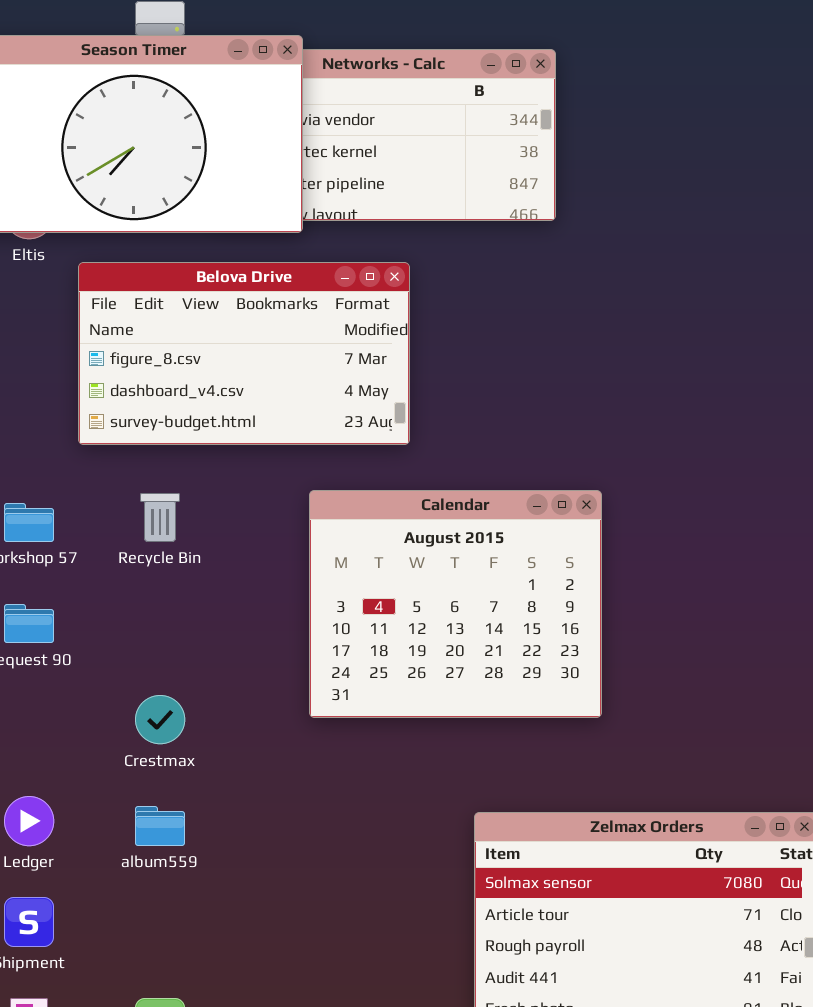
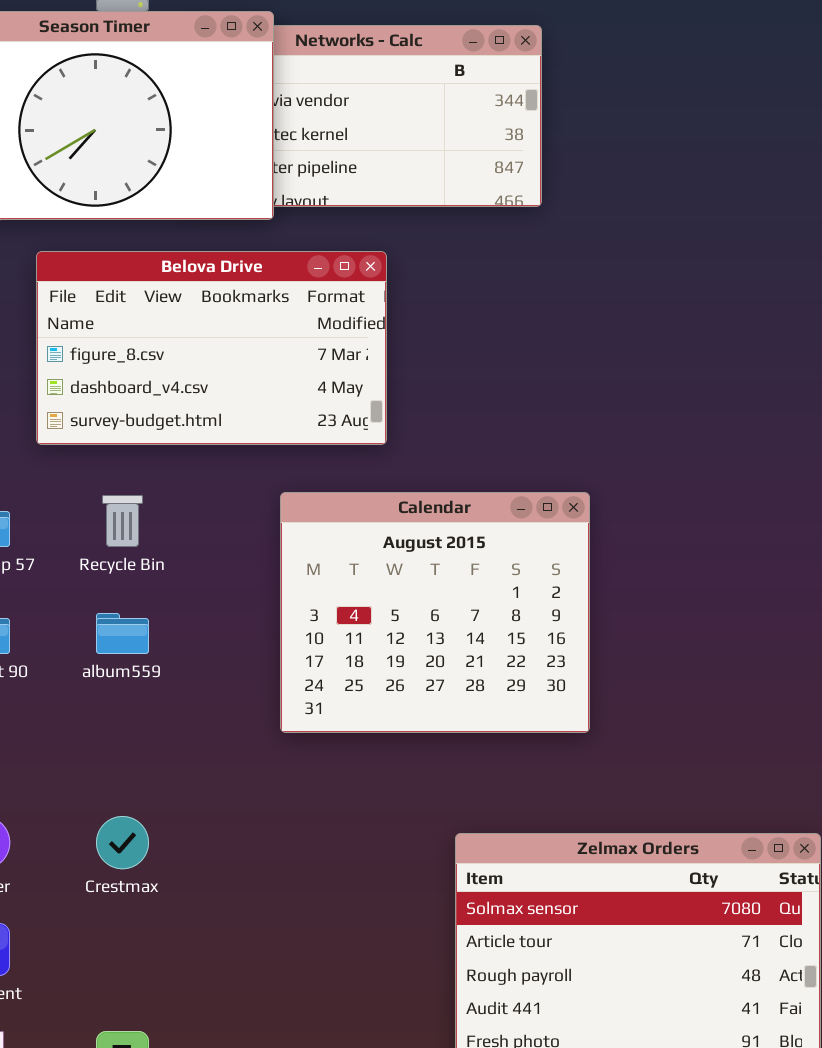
Crestmax: [135,695,185,744] -> [96,816,149,869], moved
album559: [135,806,185,846] -> [96,613,149,654], moved

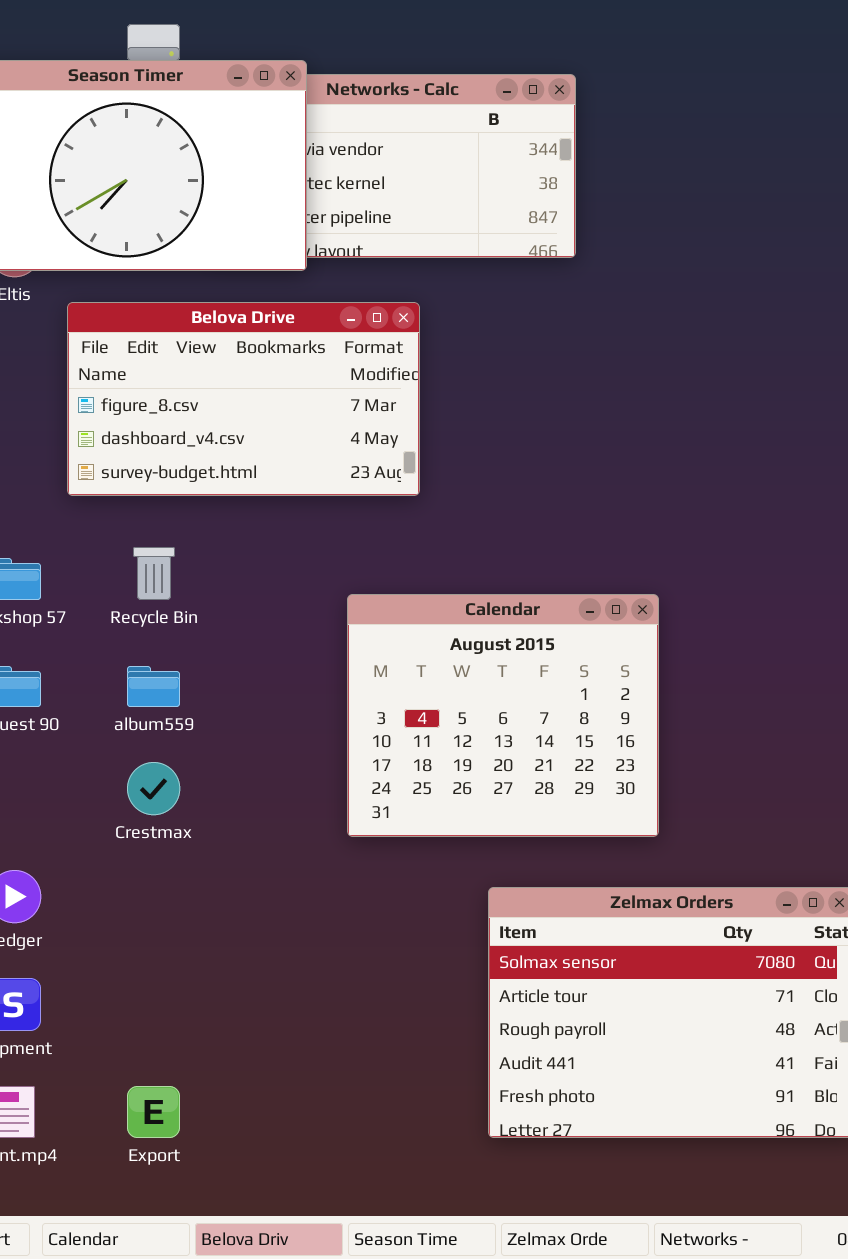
Calendar: [280,492,590,733] -> [347,594,659,837], moved
Crestmax: [96,816,149,869] -> [127,762,180,815], moved

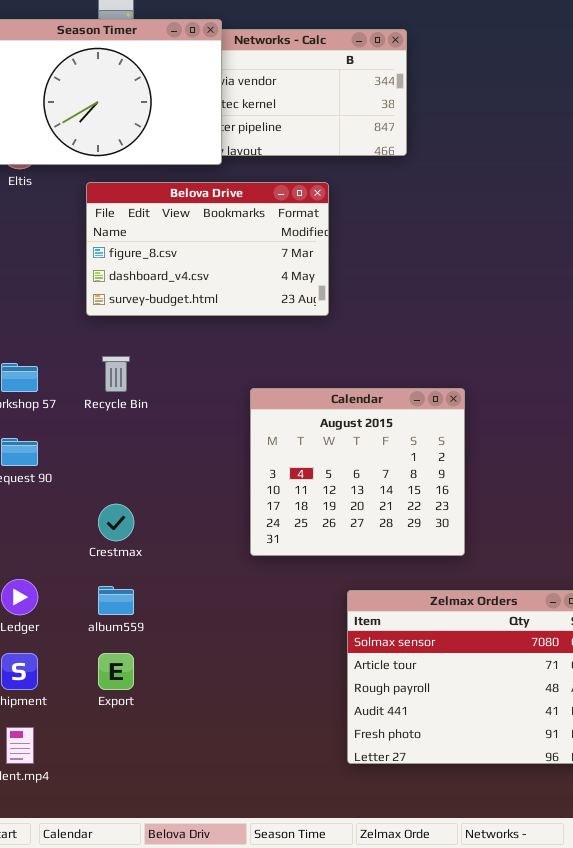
Belova Drive: [67,302,420,496] -> [86,182,329,316], moved
album559: [127,666,180,707] -> [98,586,134,615], moved
Export: [127,1086,180,1138] -> [98,653,134,690], moved

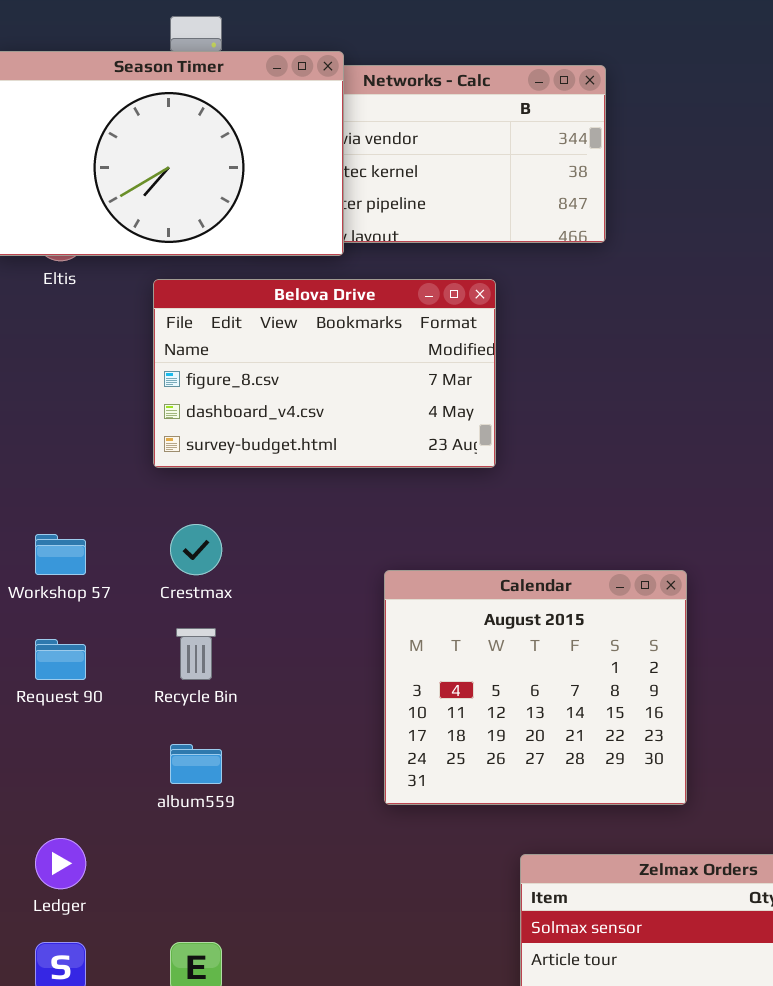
Recycle Bin: [102,356,130,392] -> [176,628,216,680], moved
Crestmax: [98,504,134,541] -> [170,524,222,575], moved
album559: [98,586,134,615] -> [170,744,222,784], moved

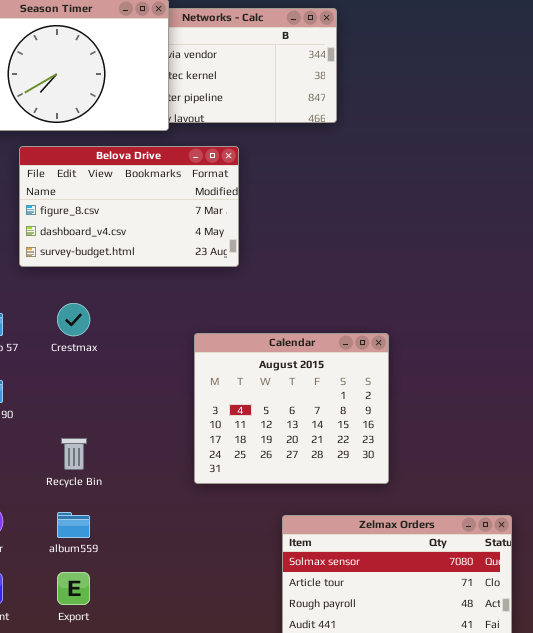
Belova Drive: [153,279,496,468] -> [19,146,239,267], moved
Recycle Bin: [176,628,216,680] -> [61,438,87,470], moved
album559: [170,744,222,784] -> [57,512,90,538], moved

